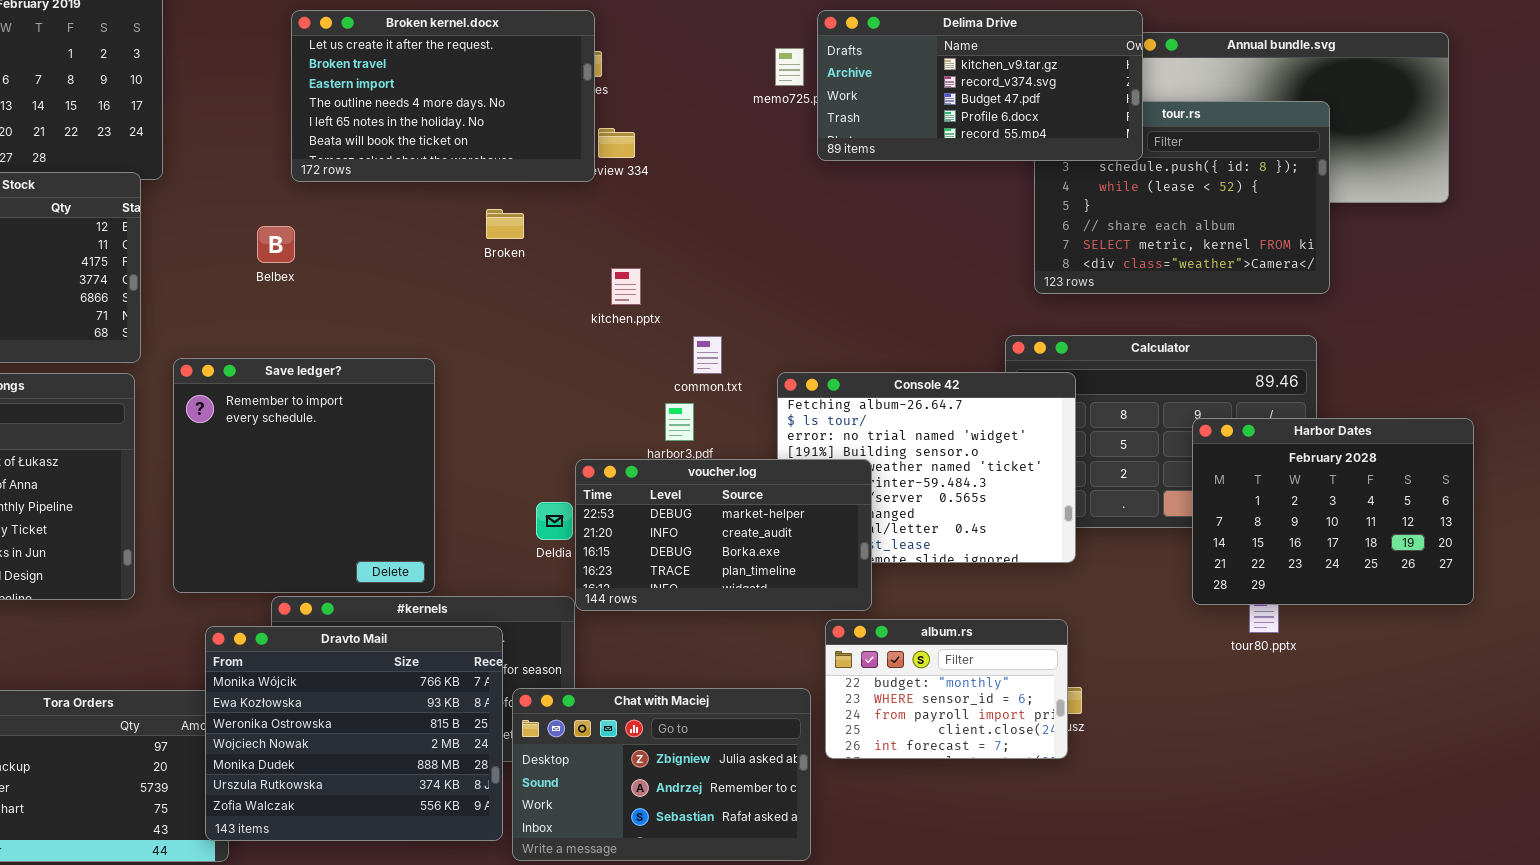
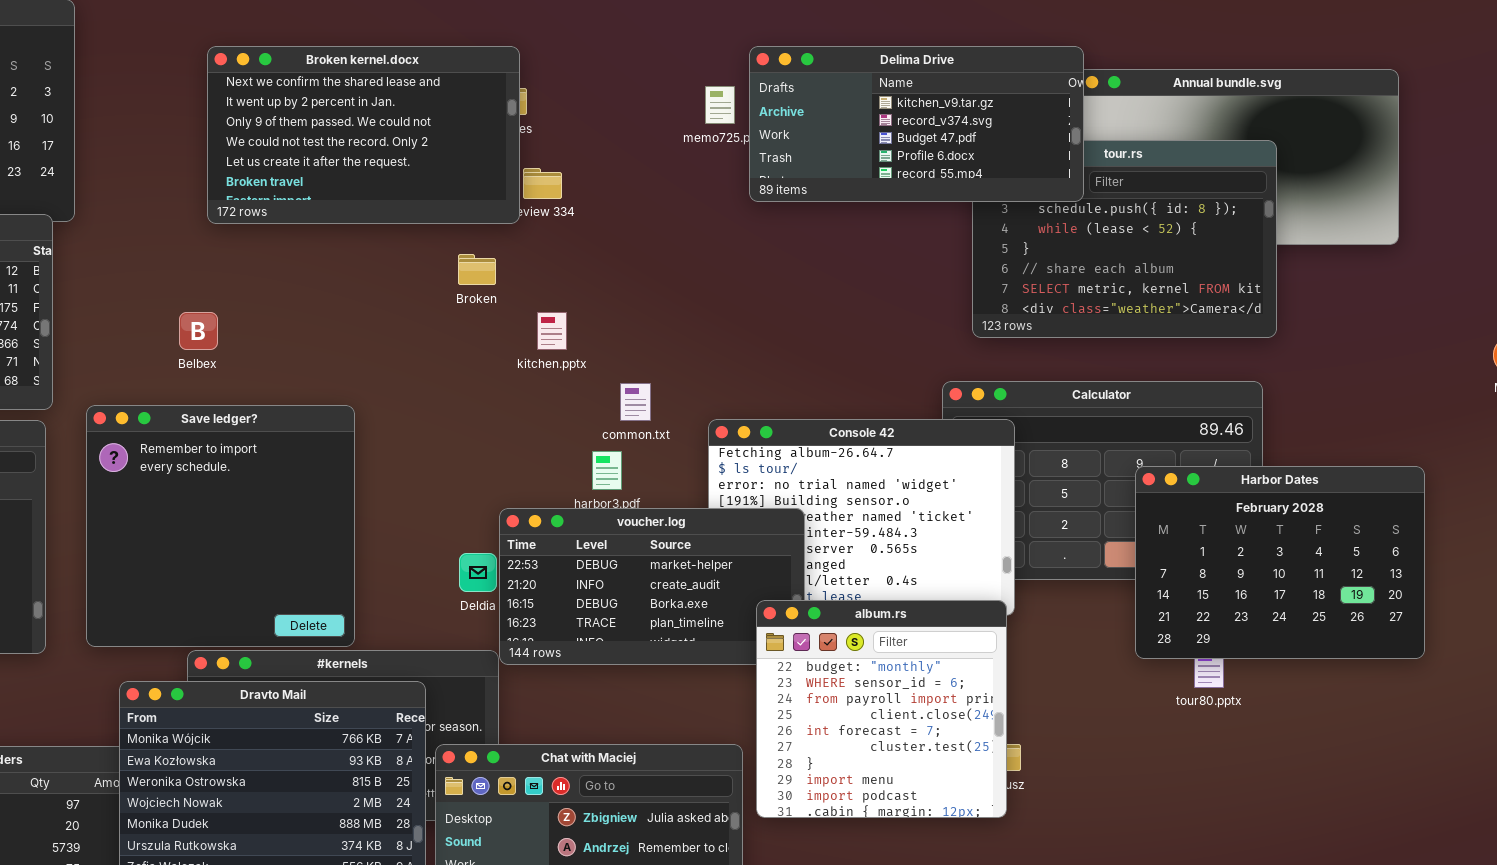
Broken kernel.docx: [291,10,595,182] -> [207,46,520,224], scrolled up 4 rows
Broken: [486,209,524,239] -> [458,254,496,285], moved
Belbex: [257,226,295,263] -> [179,312,218,350], moved
album.rs: [825,619,1068,759] -> [756,600,1007,818], resized

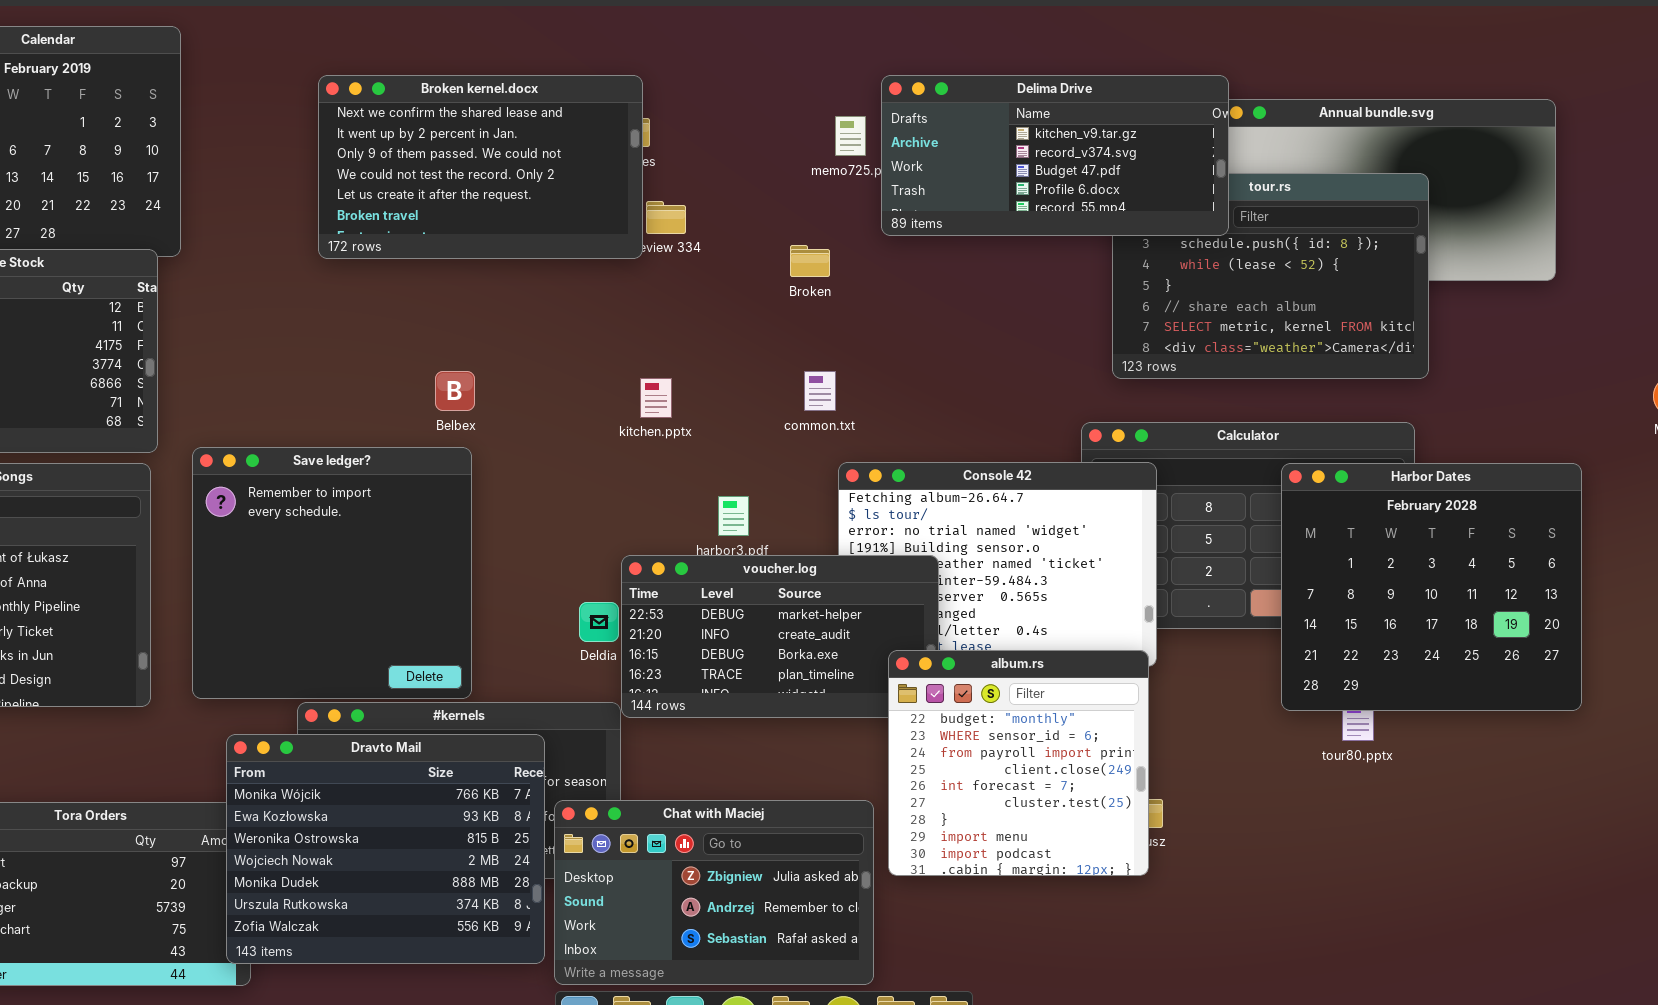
Broken: [458,254,496,285] -> [790,245,830,277], moved
Belbex: [179,312,218,350] -> [435,371,475,411], moved
kitchen.pptx: [537,312,567,350] -> [640,378,672,418], moved
common.txt: [620,383,651,421] -> [804,371,836,411], moved
Harbor Dates: [1135,466,1425,659] -> [1281,463,1582,711], resized

